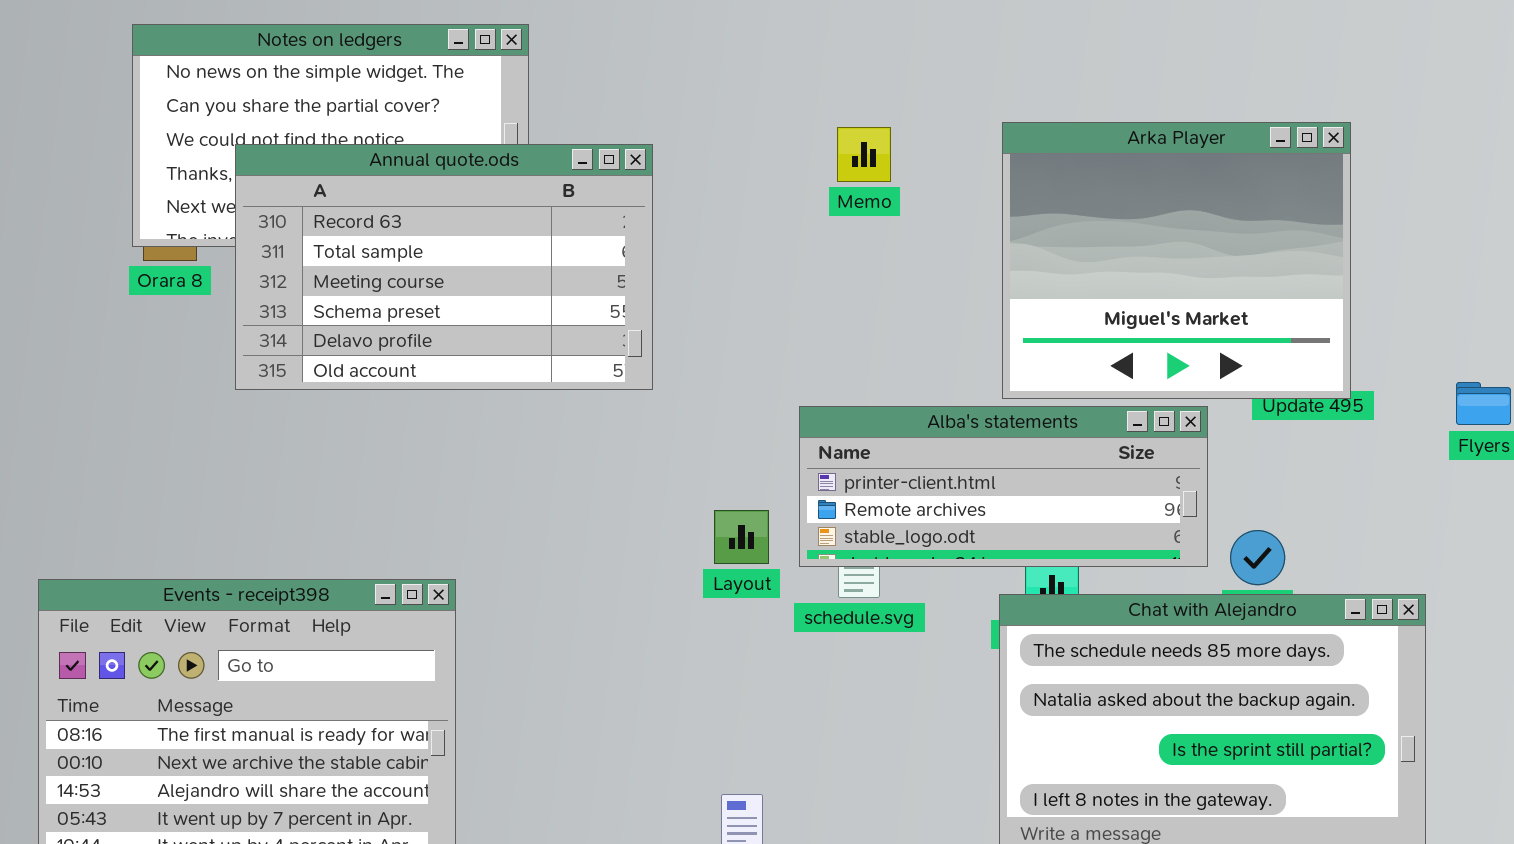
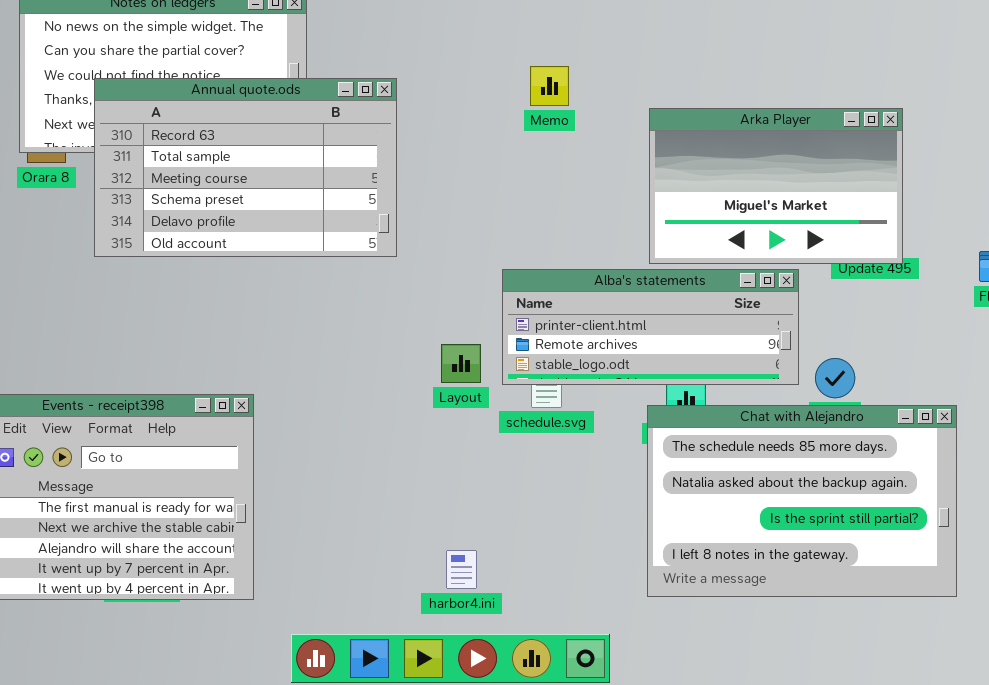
Arka Player: [1002,122,1351,399] -> [649,108,903,264], resized

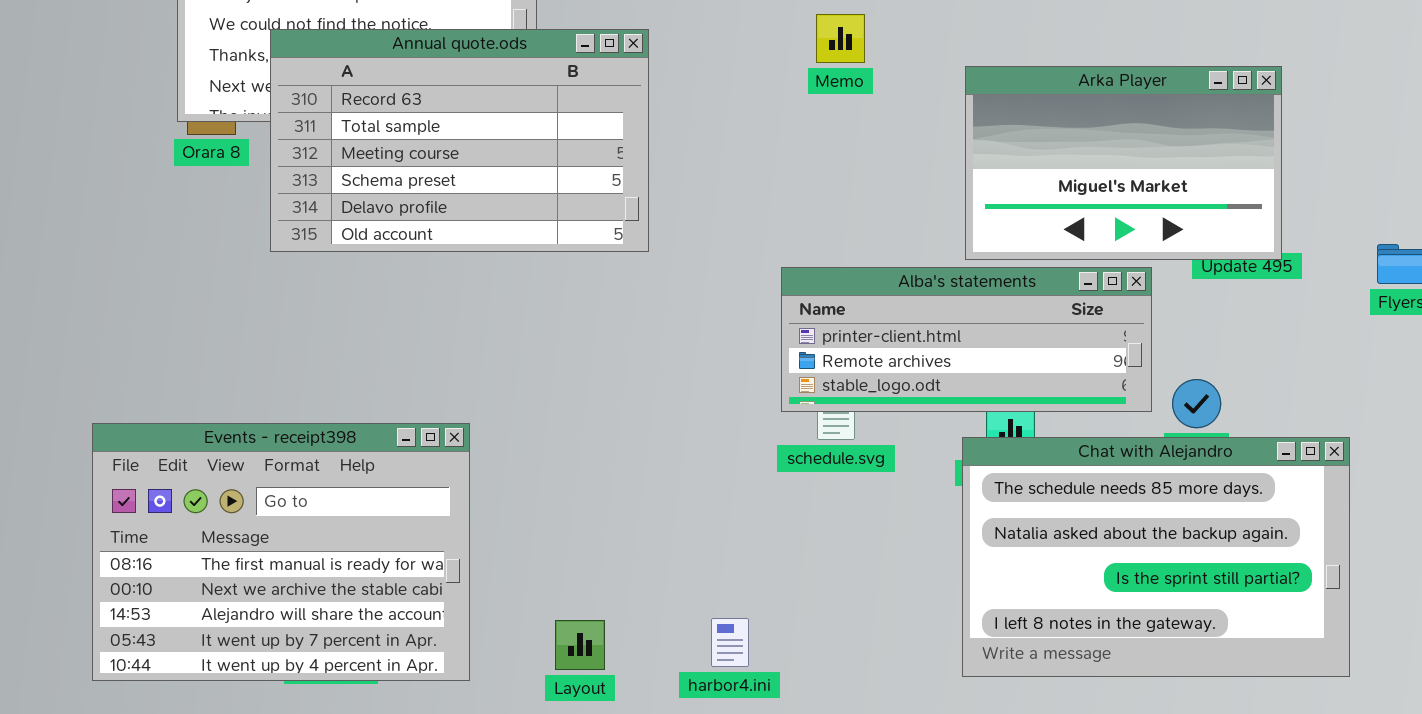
Layout: [441,344,481,383] -> [555,620,605,670], moved

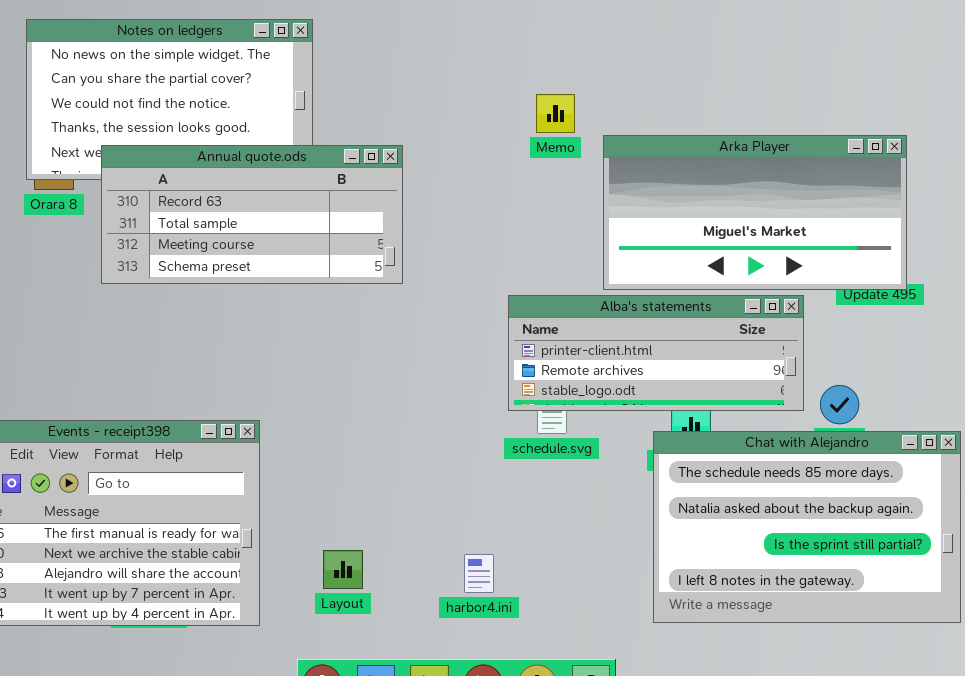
Annual quote.ods: [270,29,649,252] -> [101,145,403,284], resized
Arka Player: [965,66,1282,260] -> [603,135,907,290], resized
harbor4.ini: [711,618,749,667] -> [464,554,494,593], moved
Layout: [555,620,605,670] -> [323,550,363,589], moved

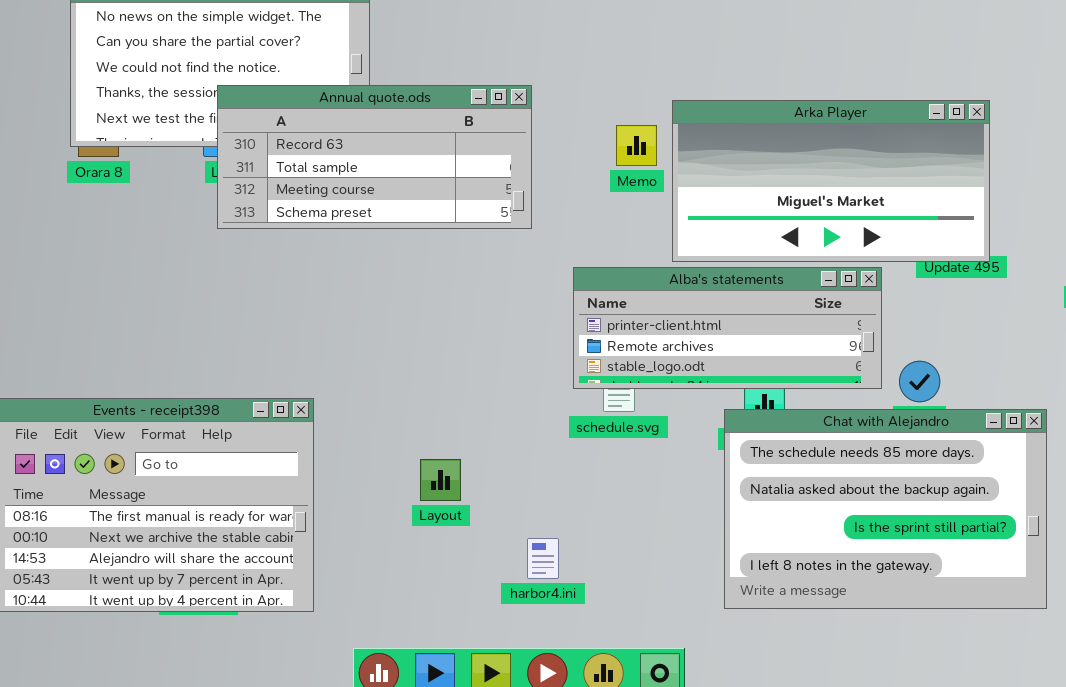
Memo: [536,94,575,133] -> [616,125,657,166], moved
Annual quote.ods: [101,145,403,284] -> [217,85,532,229], moved
Layout: [323,550,363,589] -> [420,459,461,501], moved

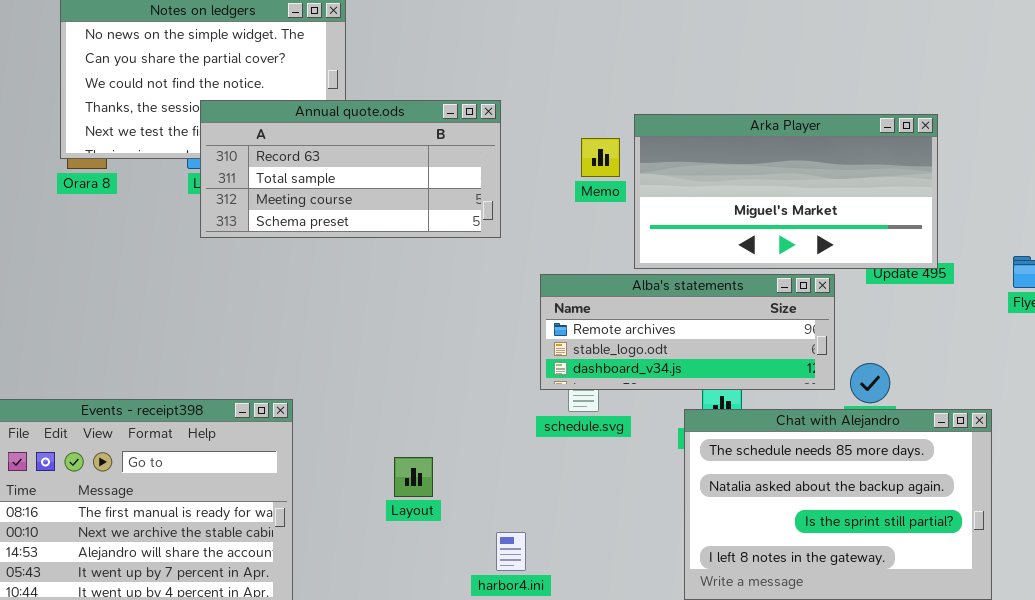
Alba's statements: [573,267,882,389] -> [540,274,835,390], scrolled down 1 row

